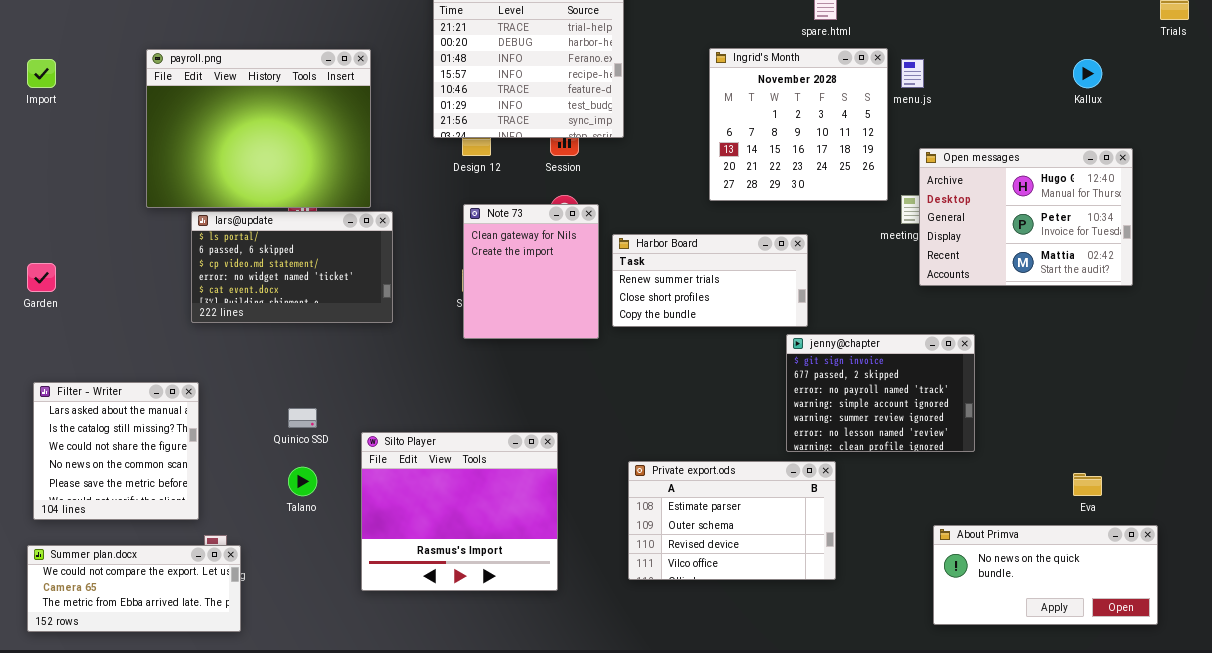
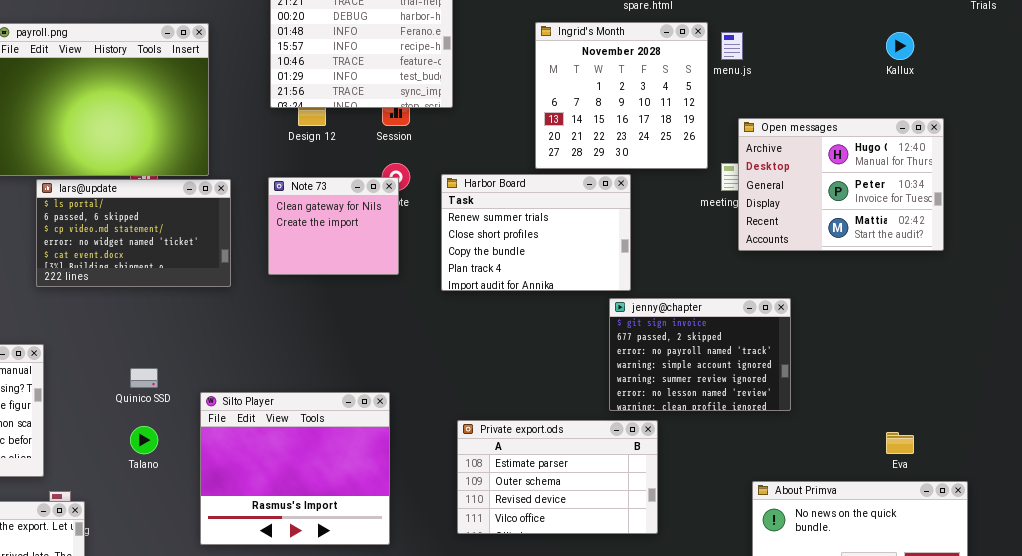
Note 73: [463,204,599,339] -> [268,177,399,275], moved, resized
Harbor Board: [612,234,808,327] -> [441,174,631,291], resized

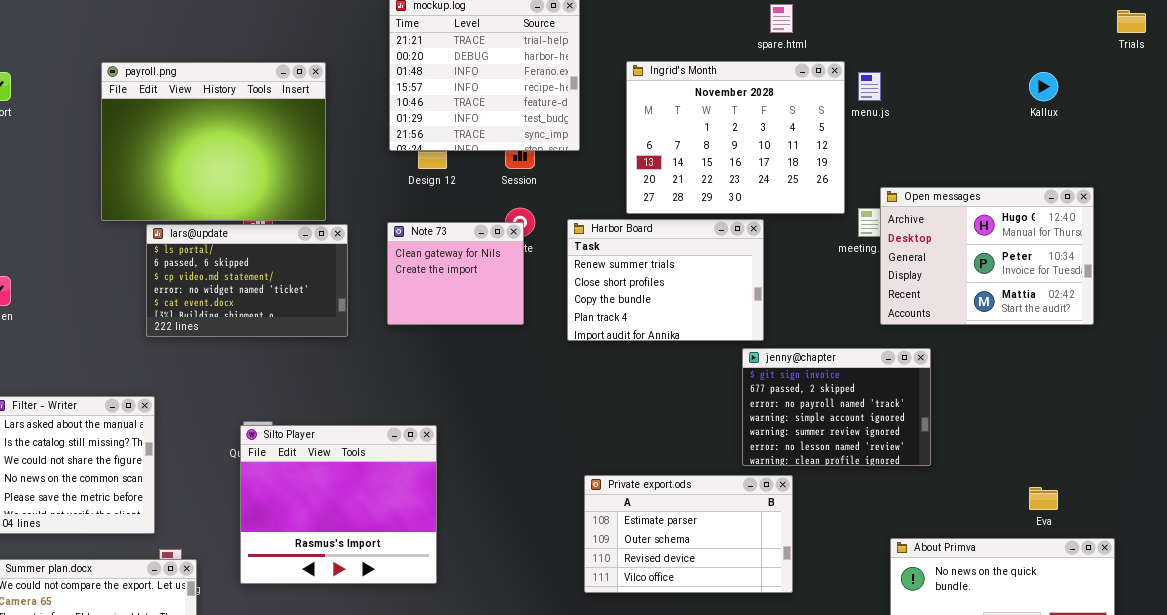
Ingrid's Month: [535,22,708,169] -> [626,61,845,214], resized
Open messages: [738,118,944,251] -> [880,187,1094,325], moved
Silto Player: [200,392,390,545] -> [240,425,437,584], moved

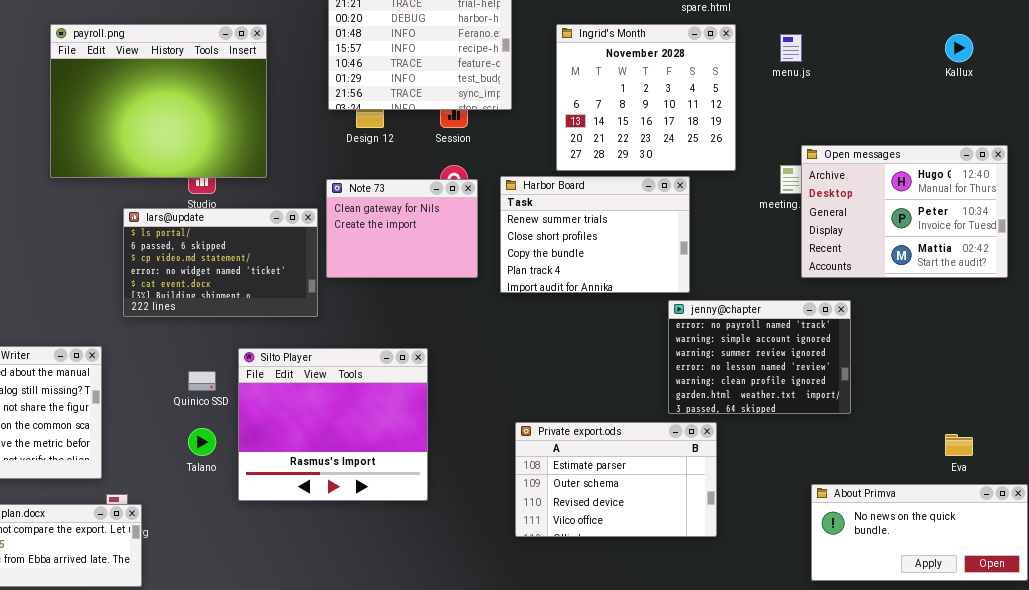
Ingrid's Month: [626,61,845,214] -> [556,24,736,171], resized
Note 73: [387,222,524,325] -> [326,179,478,278], resized
lars@update: [146,224,348,337] -> [123,208,318,317], moved
jenny@chapter: [742,348,931,466] -> [668,300,851,414], scrolled down 2 rows
Silto Player: [240,425,437,584] -> [238,348,428,501], moved

